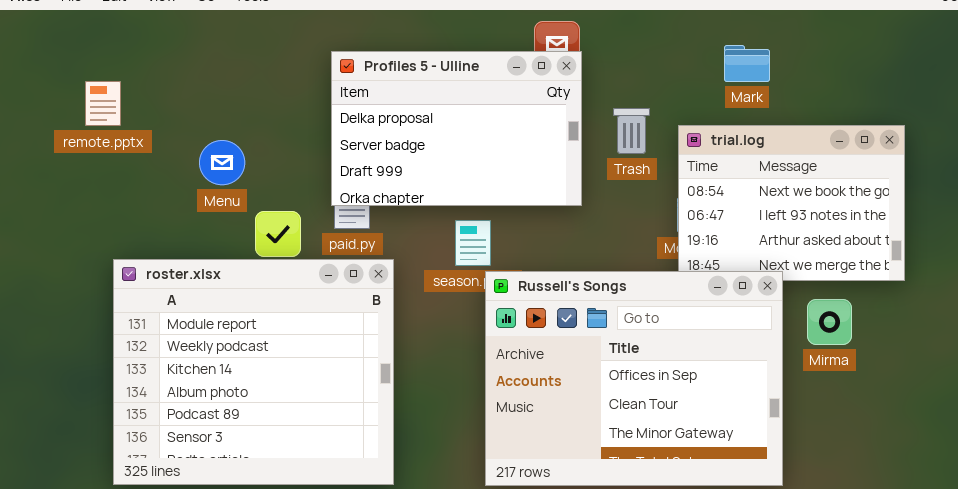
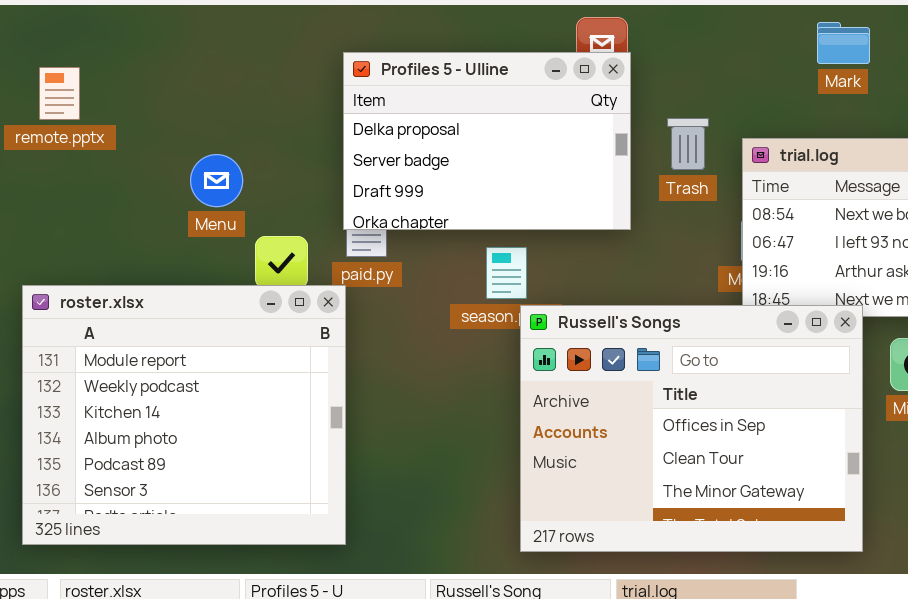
Mark: [724,45,770,82] -> [817,22,870,64], moved
remote.pptx: [85,81,121,126] -> [39,67,80,120], moved
roster.xlsx: [113,259,394,485] -> [22,285,346,545], moved

